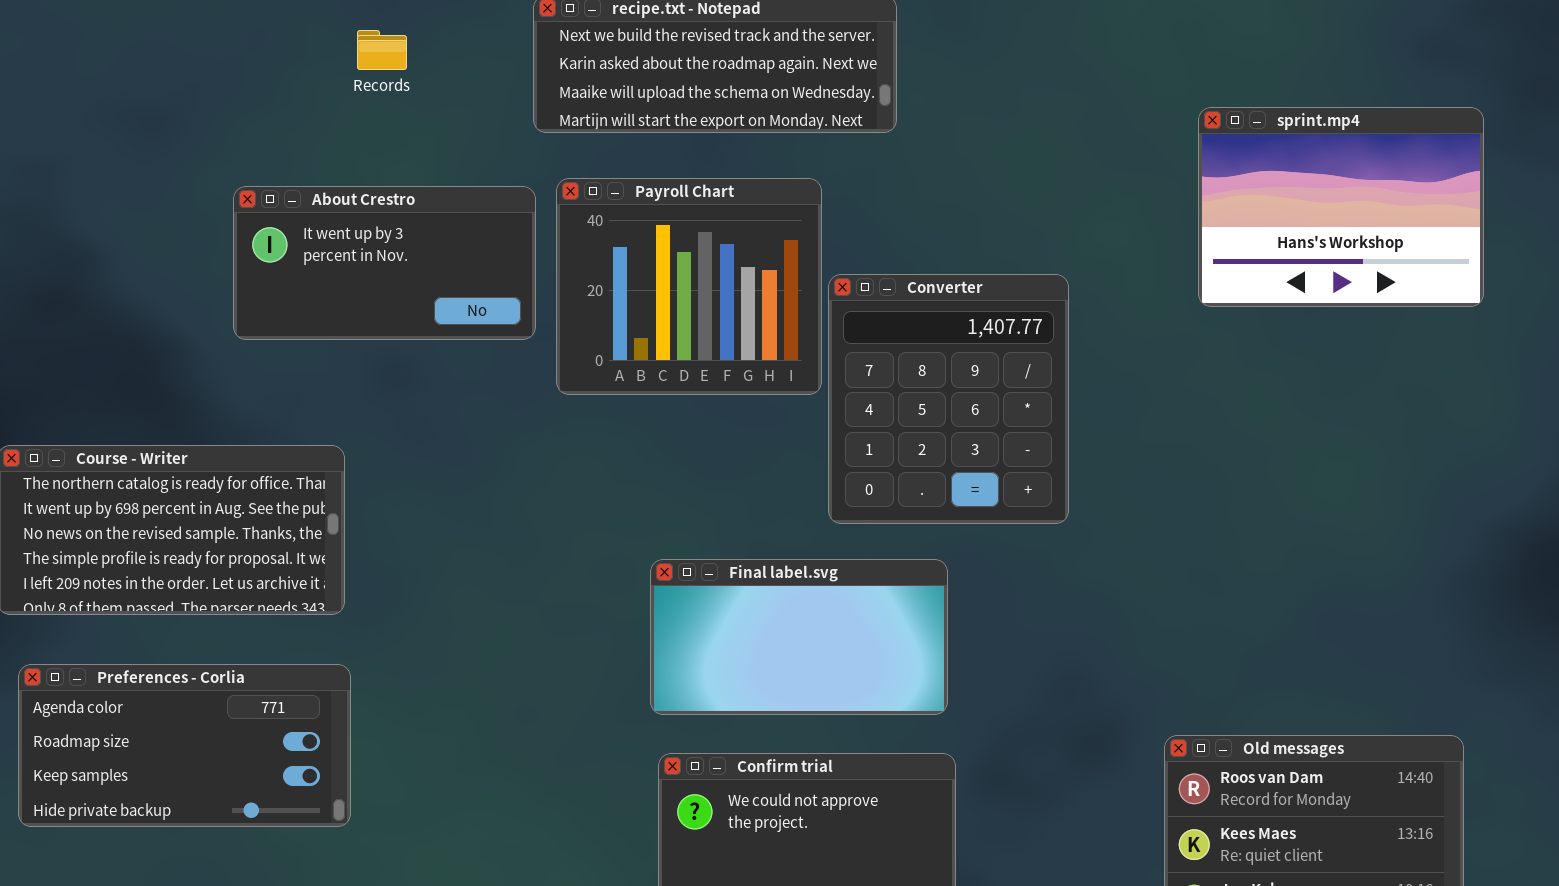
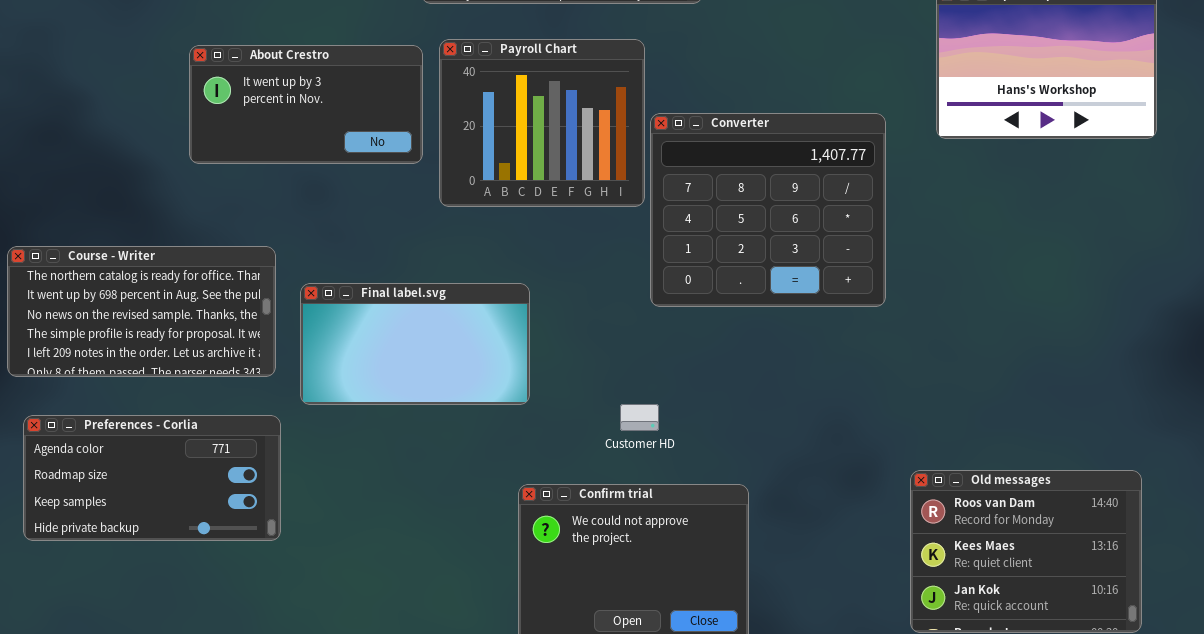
Converter: [828,274,1069,524] -> [650,113,886,307], resized
Final label.svg: [650,559,948,715] -> [300,283,530,405], moved

